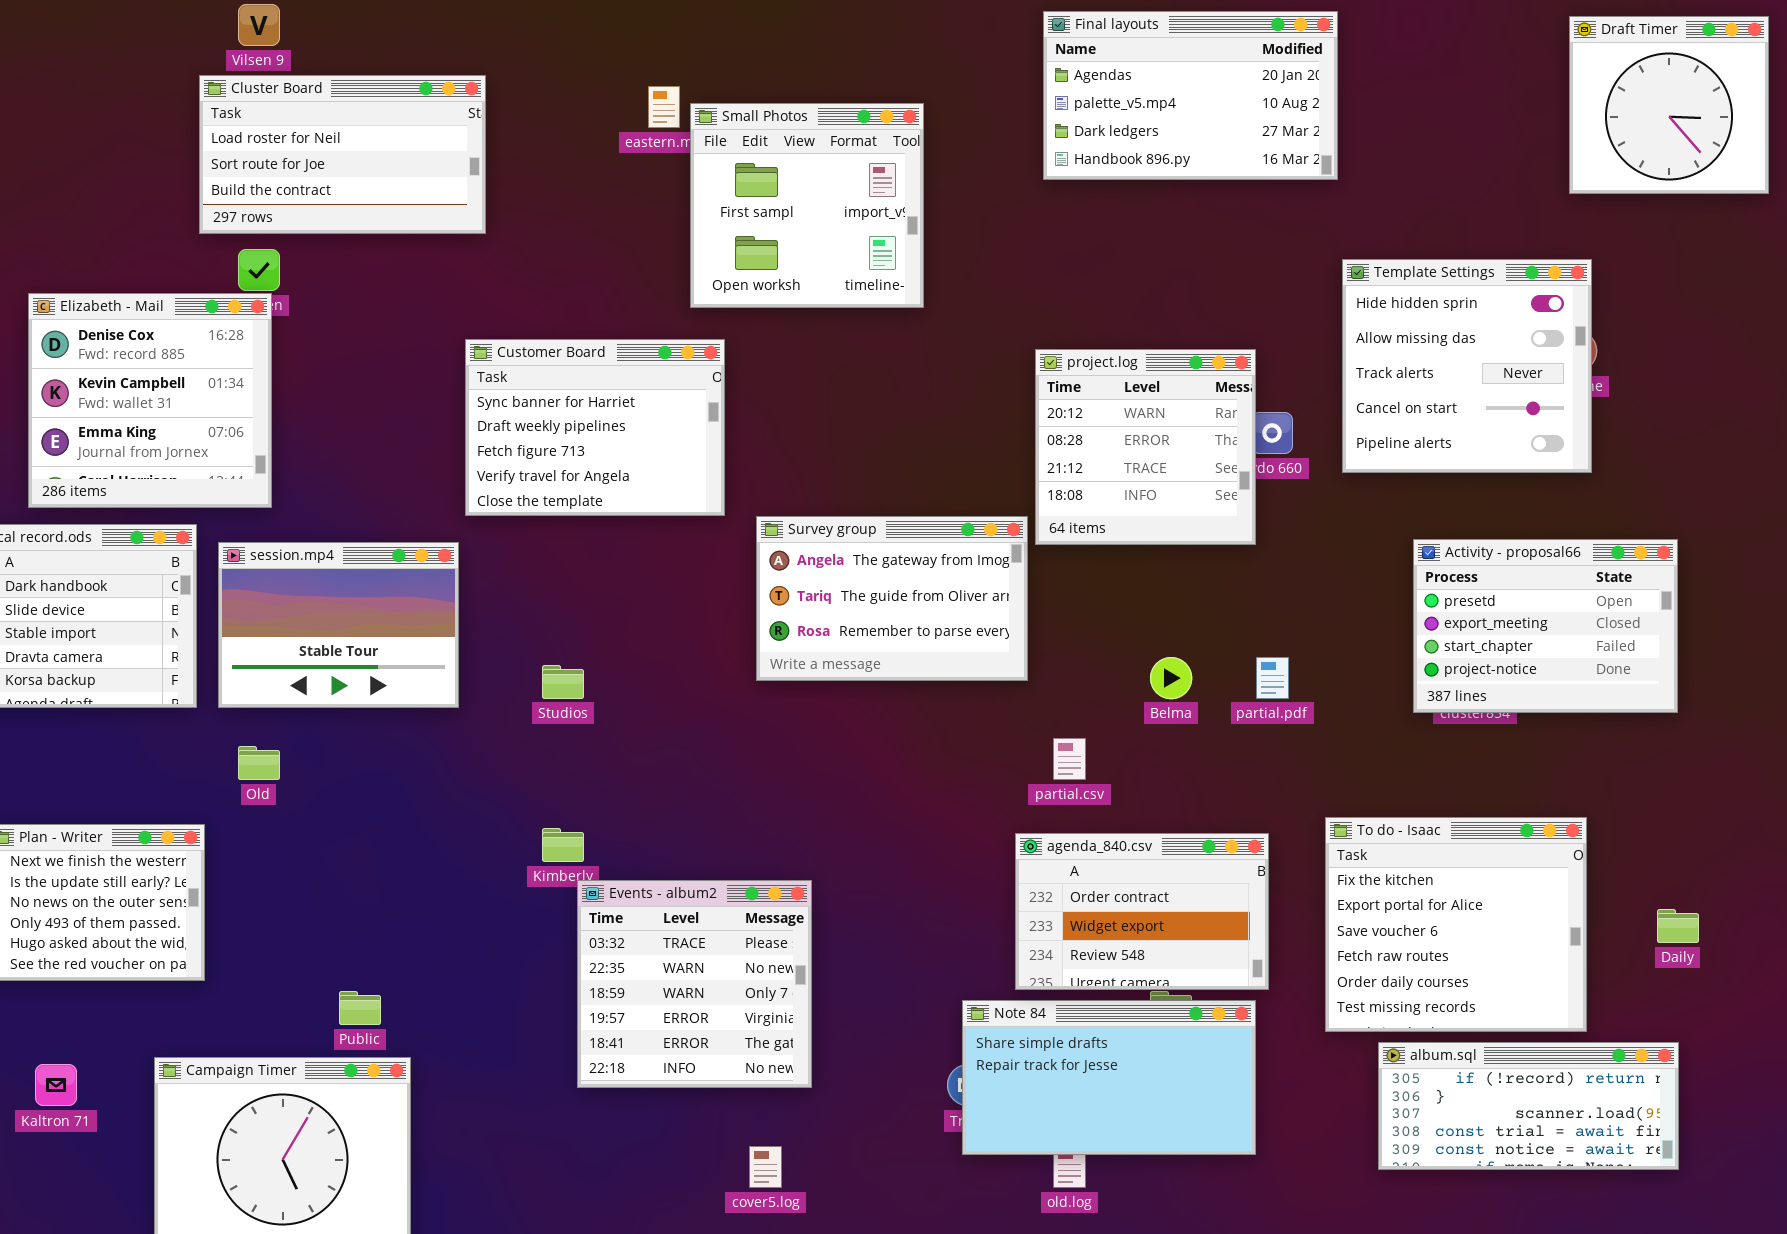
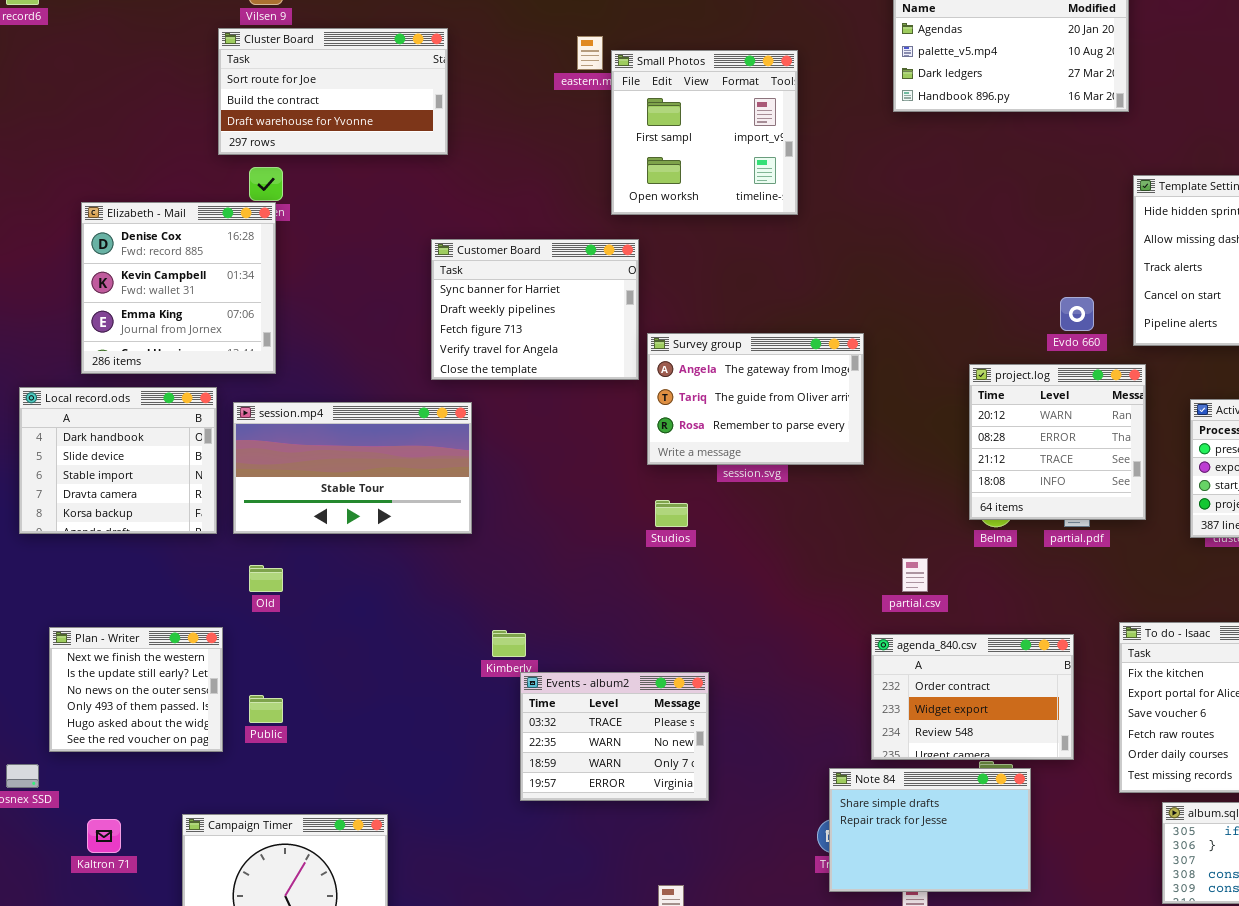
Cluster Board: [199,75,486,234] -> [218,28,448,155], scrolled down 1 row
project.log: [1035,349,1256,545] -> [969,364,1146,520], moved
Survey group: [756,516,1028,681] -> [647,333,864,465], moved
session.mp4: [218,542,459,708] -> [233,402,472,534], resized
Studios: [542,665,584,699] -> [655,500,688,527], moved
Events - album2: [577,880,812,1088] -> [520,672,709,801], resized
Public: [339,991,381,1025] -> [249,695,283,723], moved
Note 84: [962,1000,1256,1155] -> [829,768,1031,892], resized

